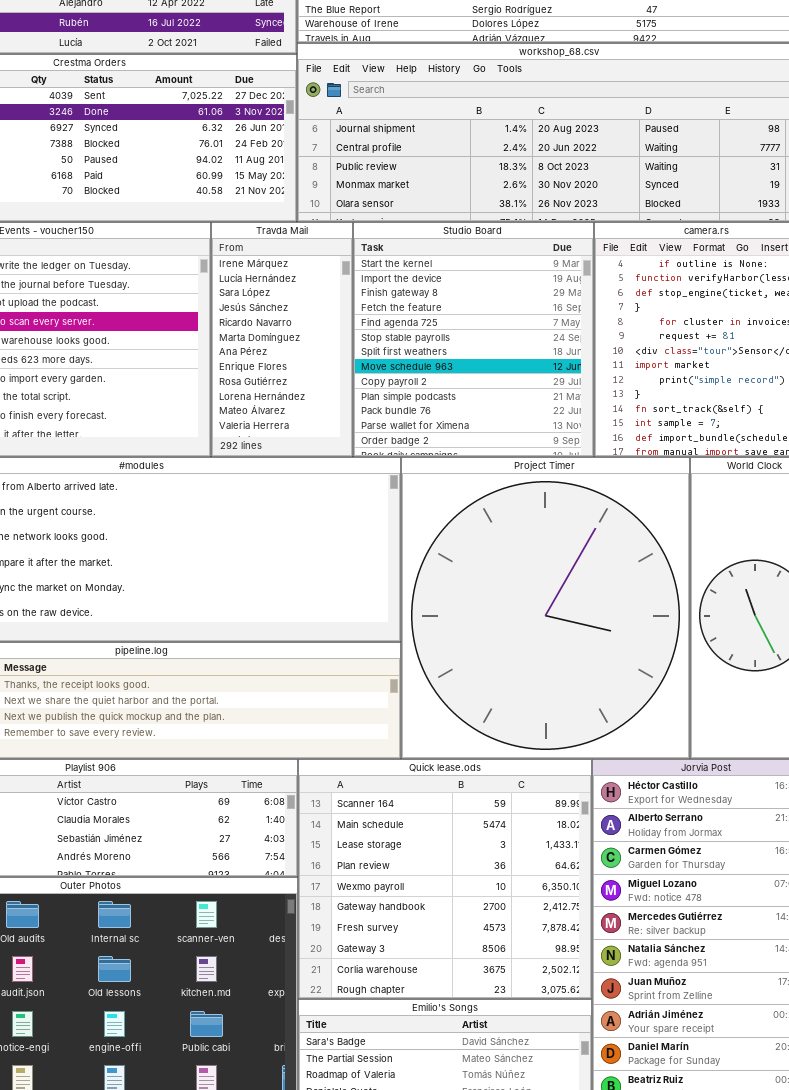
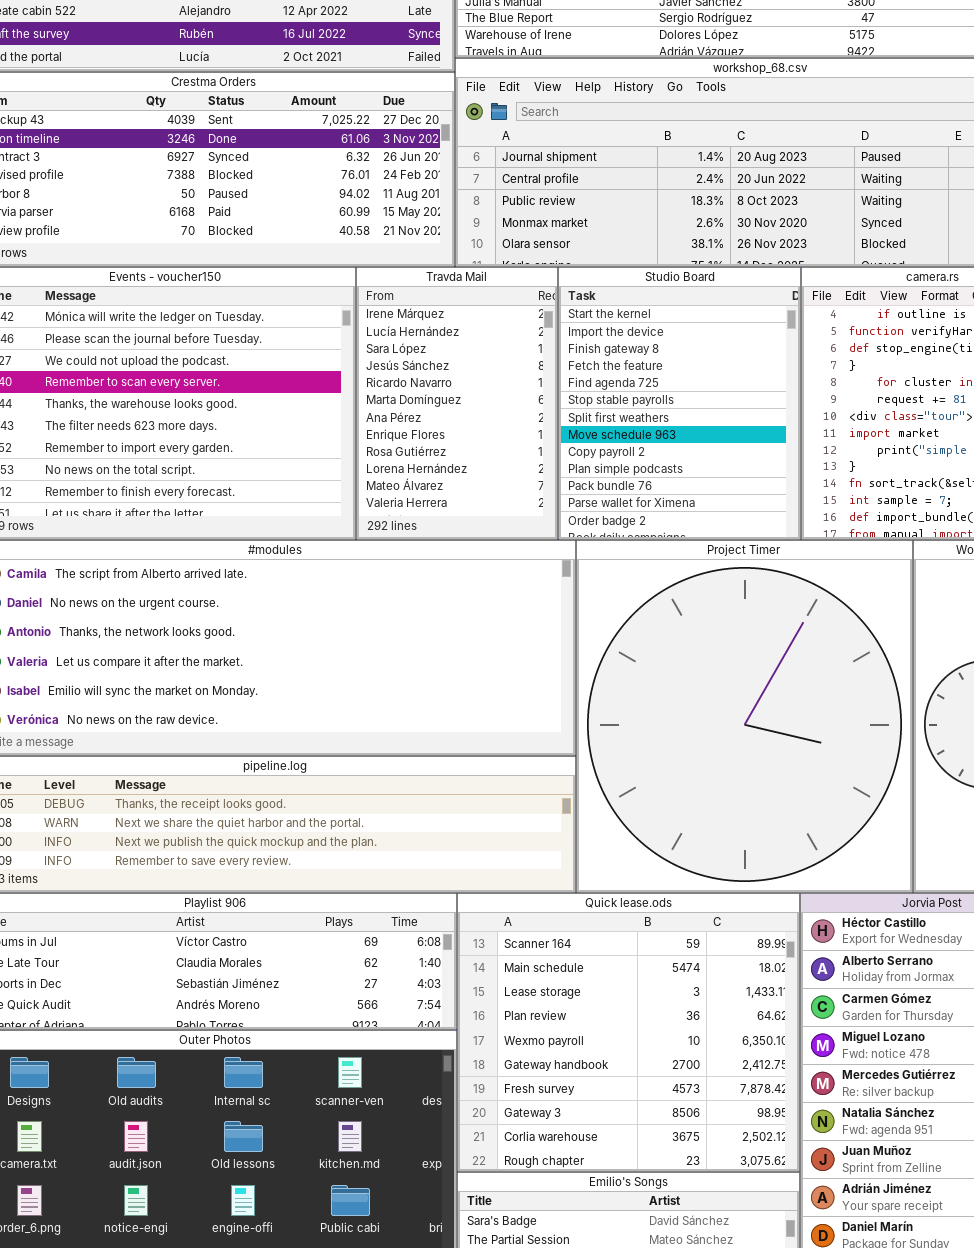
Travda Mail: [211,222,353,457] -> [356,267,558,540], resized
Studio Board: [353,222,594,457] -> [558,267,801,540], resized

